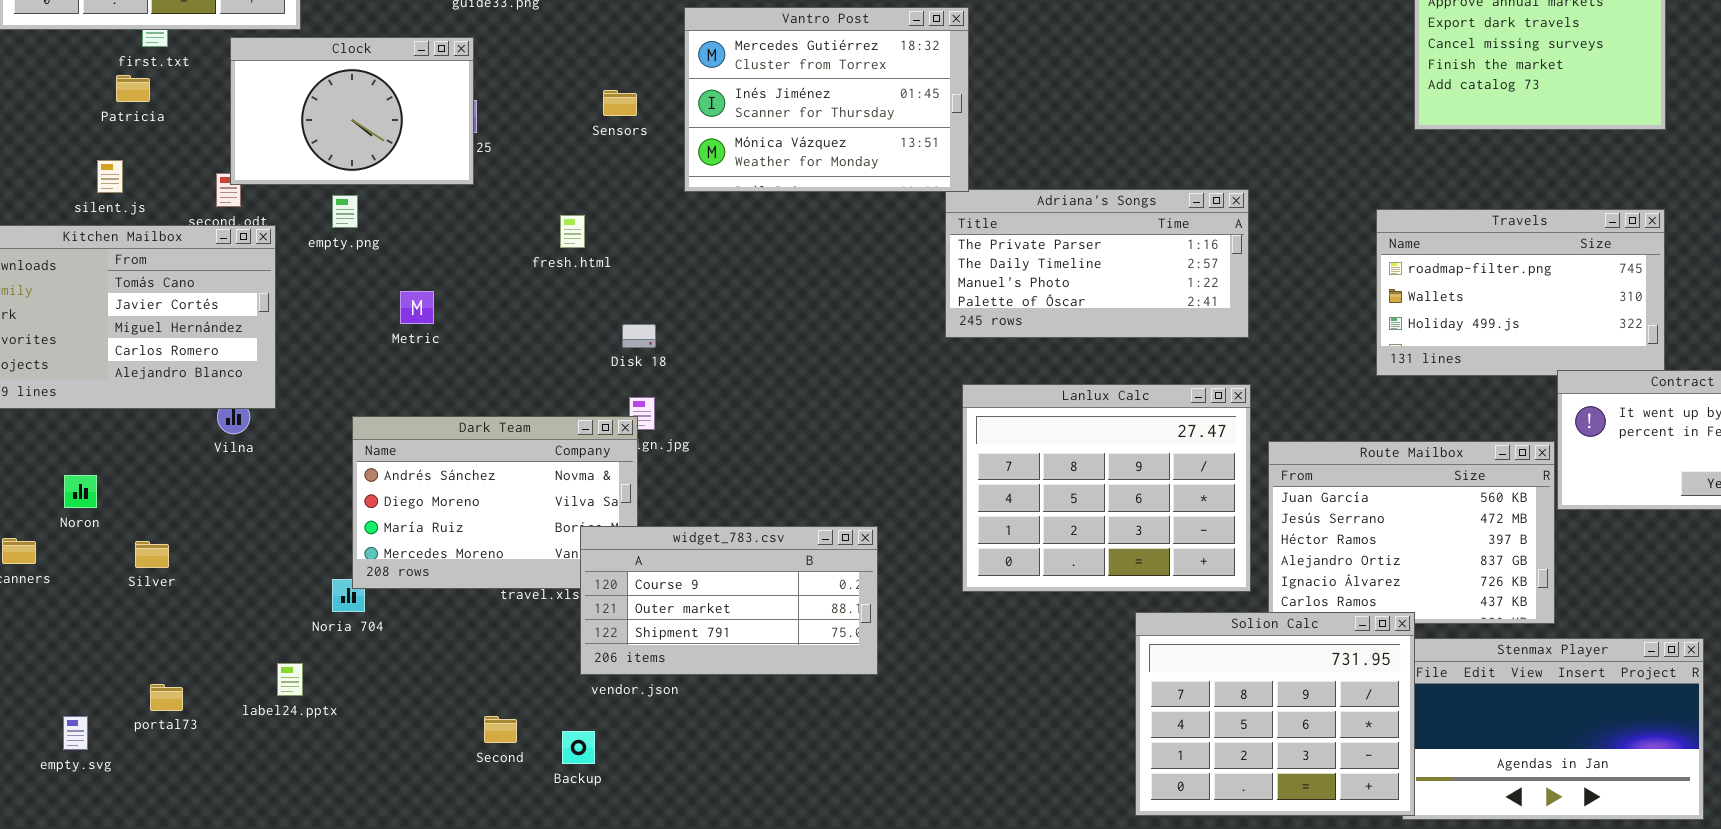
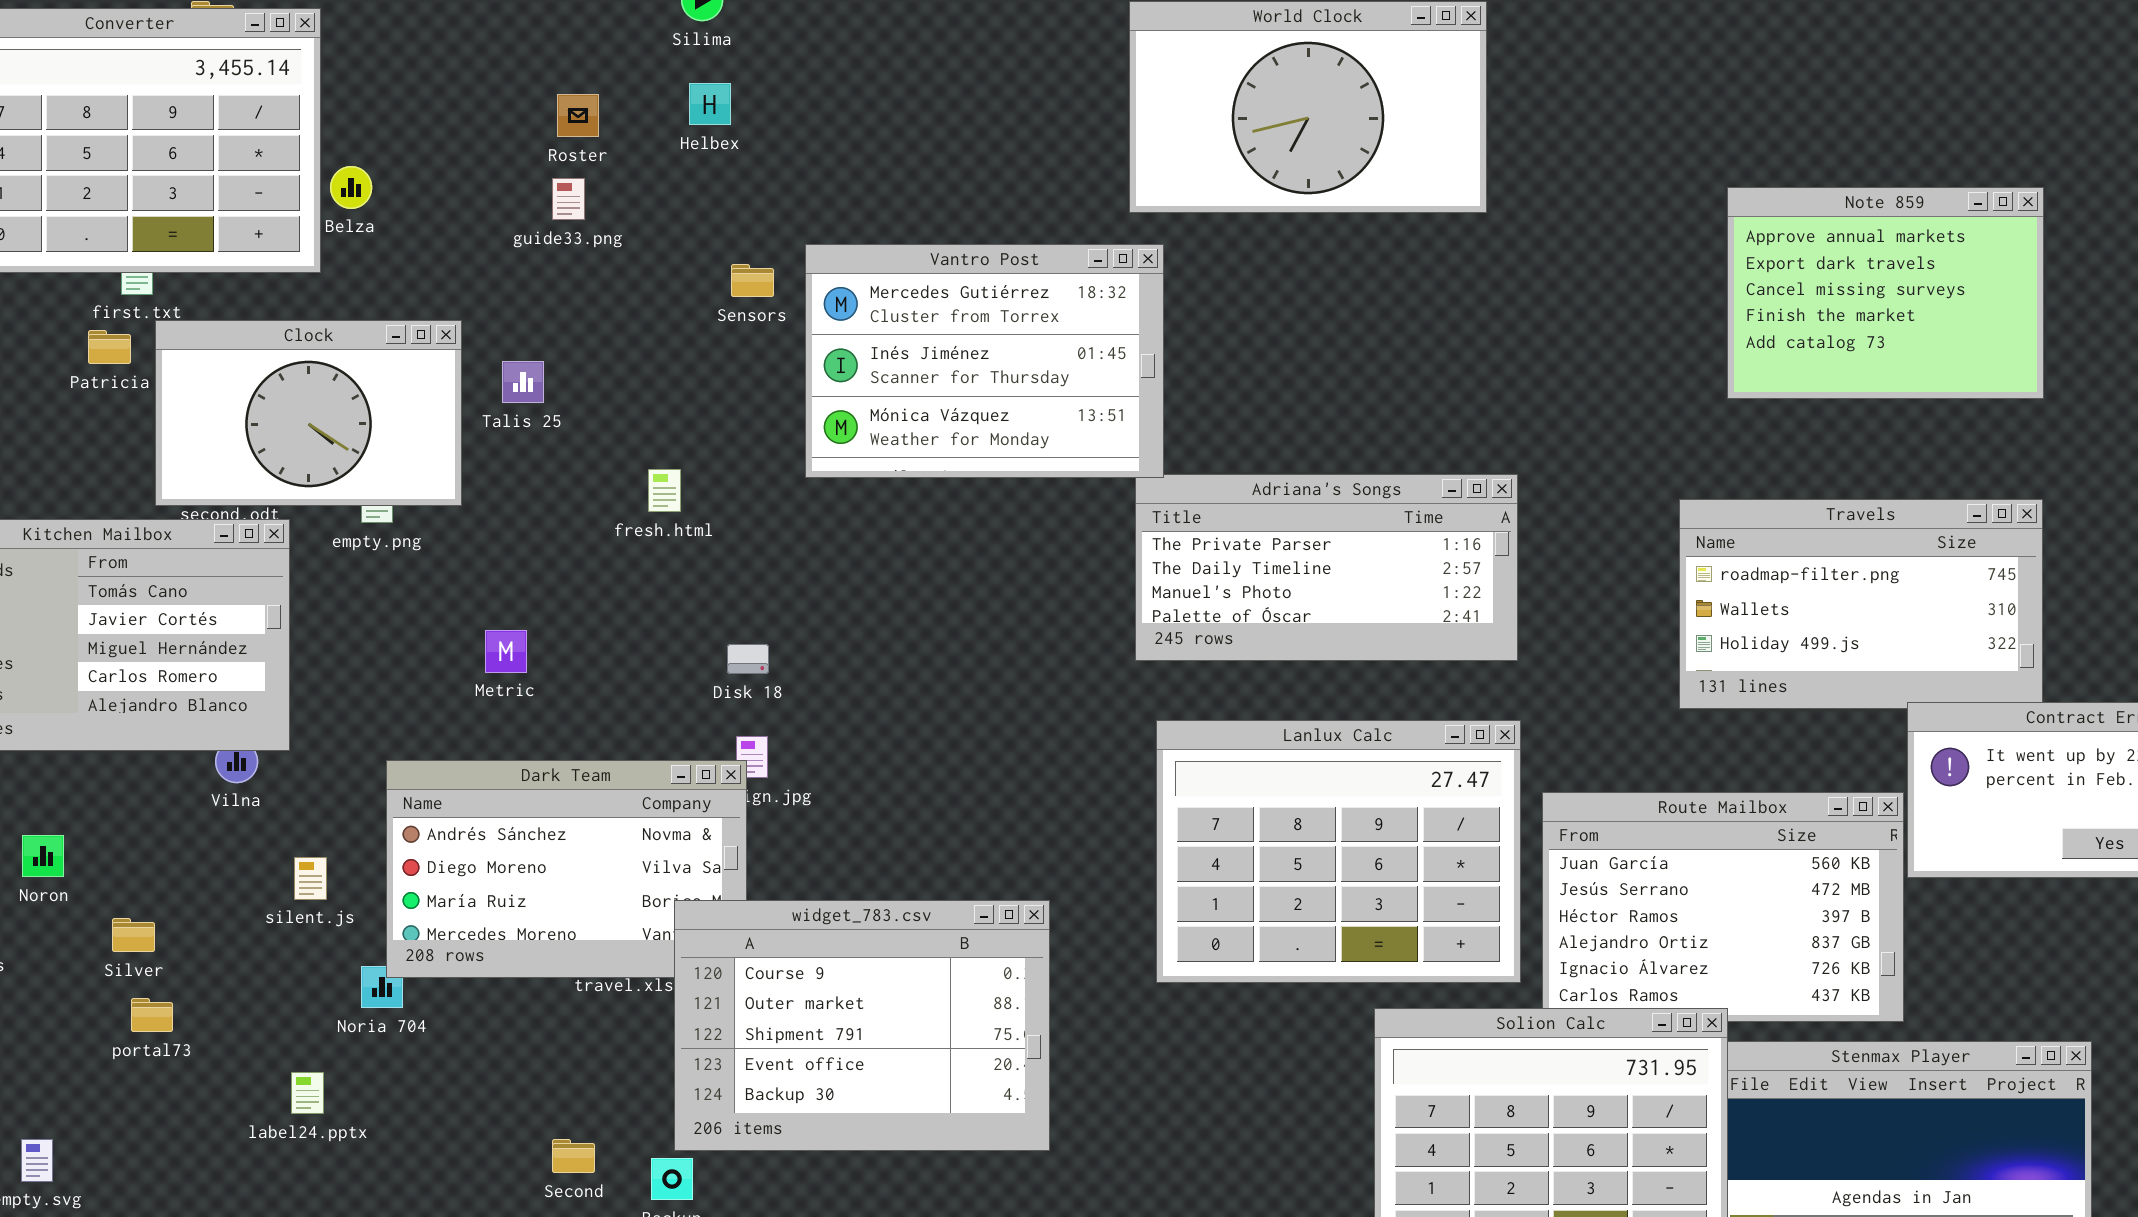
Clock: [230,37,474,185] -> [155,320,462,506], moved
Sensors: [603,90,637,116] -> [731,264,774,297], moved
silent.js: [97,160,123,193] -> [294,857,327,900], moved
fresh.html: [560,215,585,248] -> [648,469,681,512], moved
Metric: [400,291,434,324] -> [485,630,527,673], moved
widget_783.csv: [580,526,878,675] -> [674,900,1050,1151], resized
portal73: [150,684,183,711] -> [131,998,173,1032], moved

